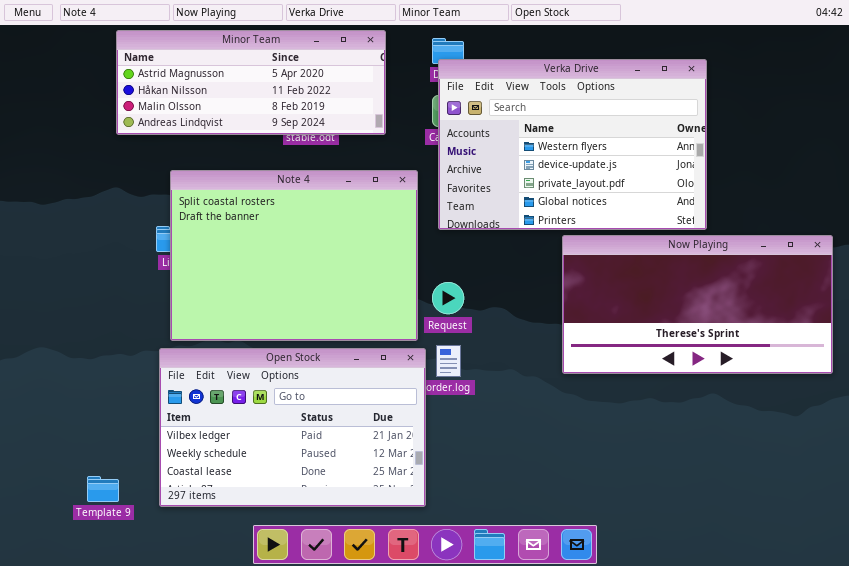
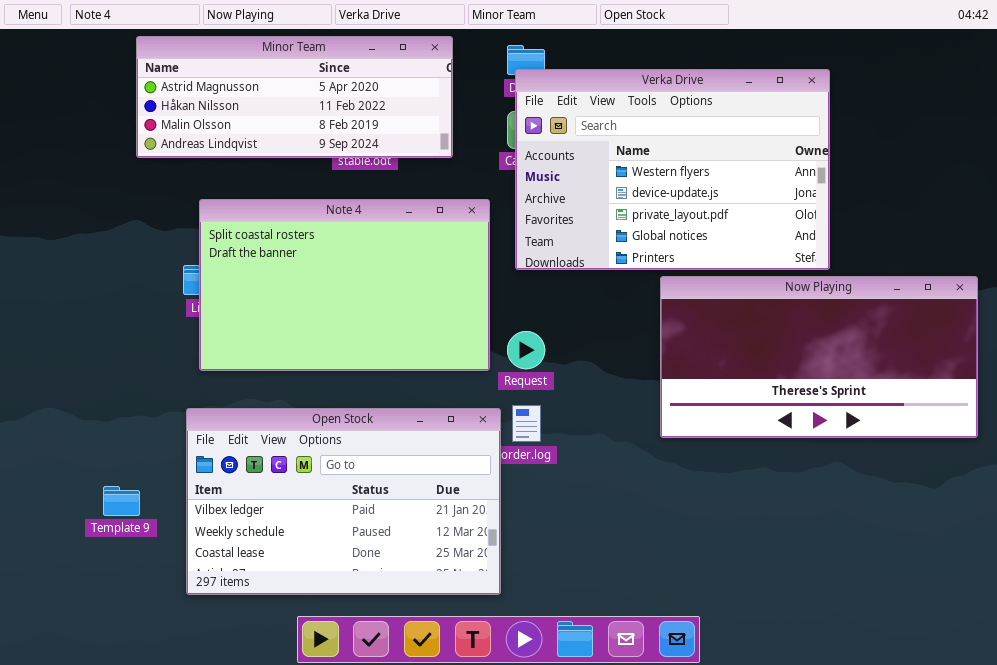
Note 4: [170,170,418,341] -> [199,199,490,371], resized
Template 9: [87,476,119,502] -> [103,486,140,516], moved

